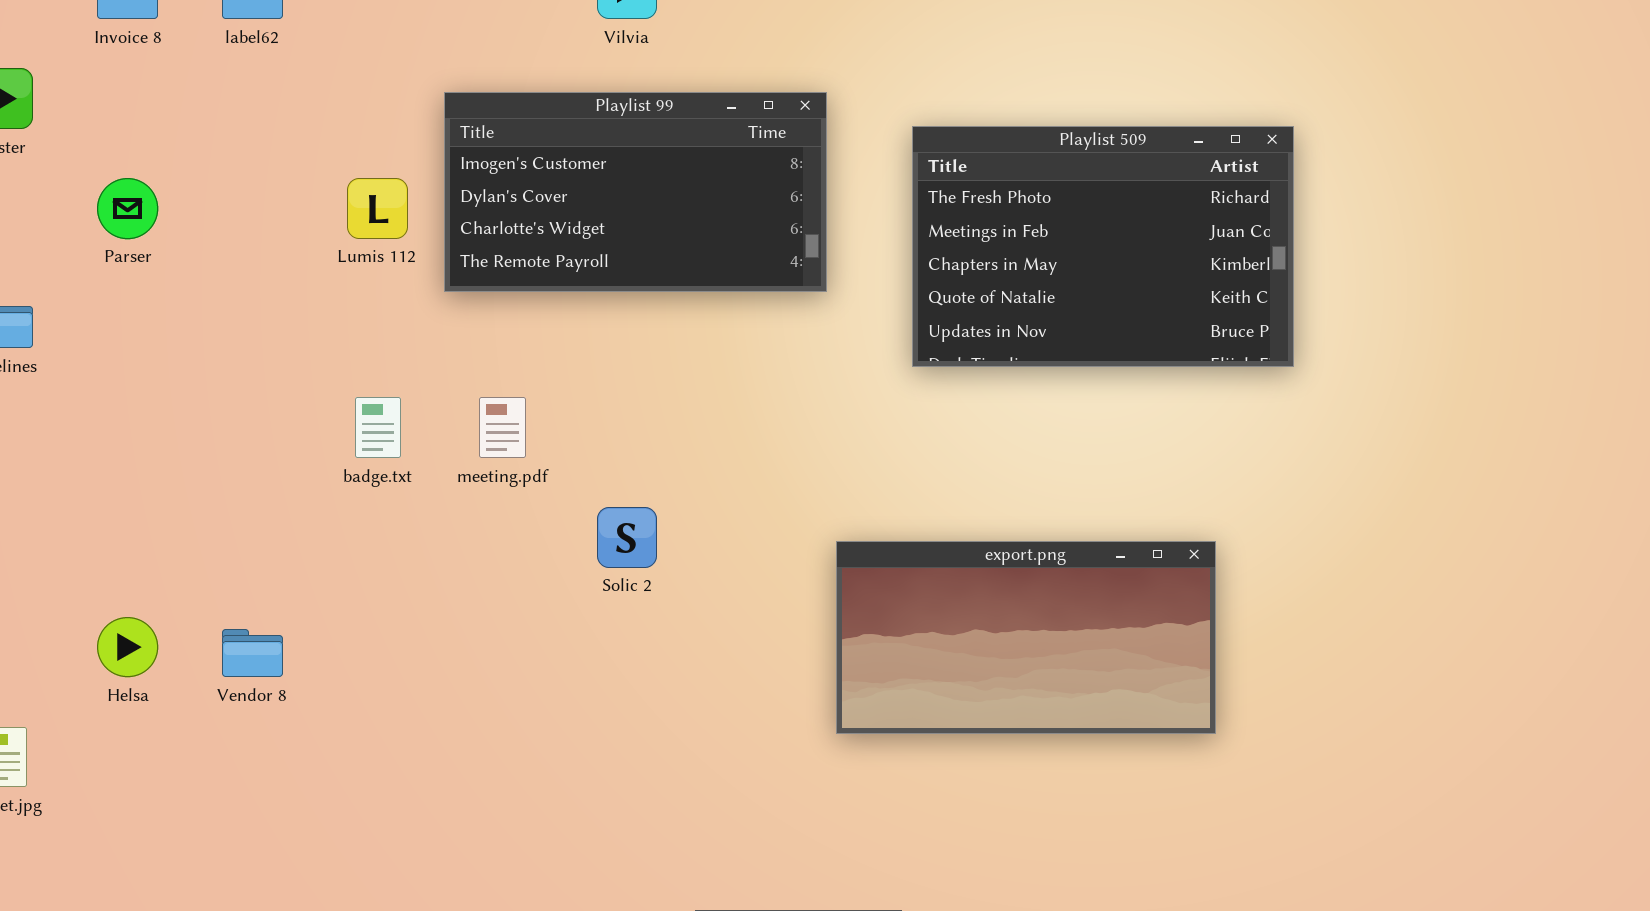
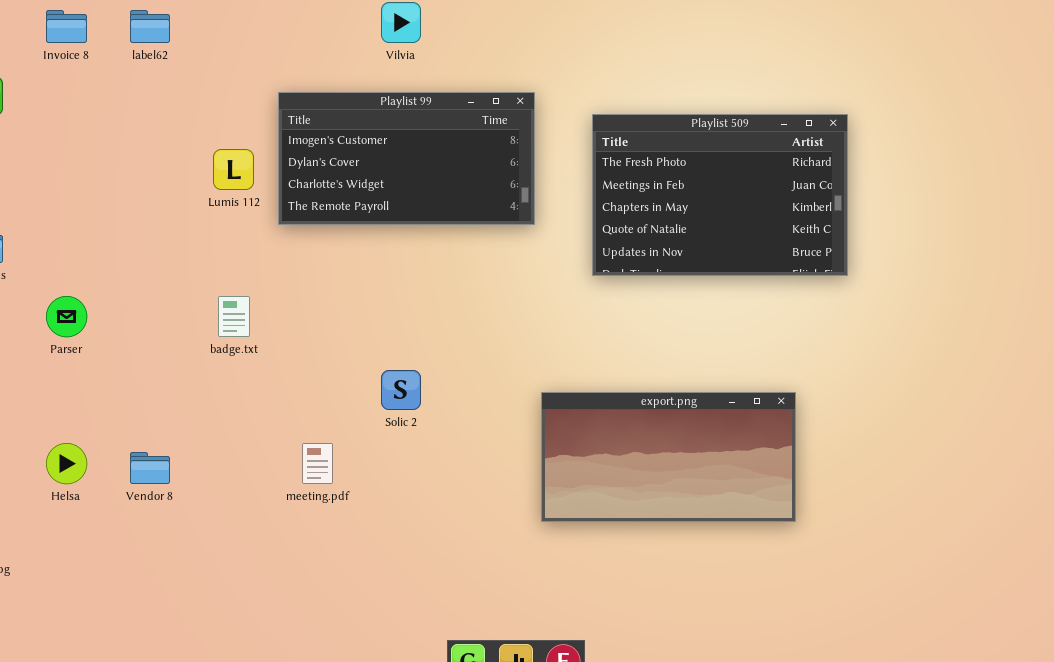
Parser: [97,178,158,239] -> [46,296,87,337], moved
meeting.pdf: [479,397,526,458] -> [302,443,333,484], moved

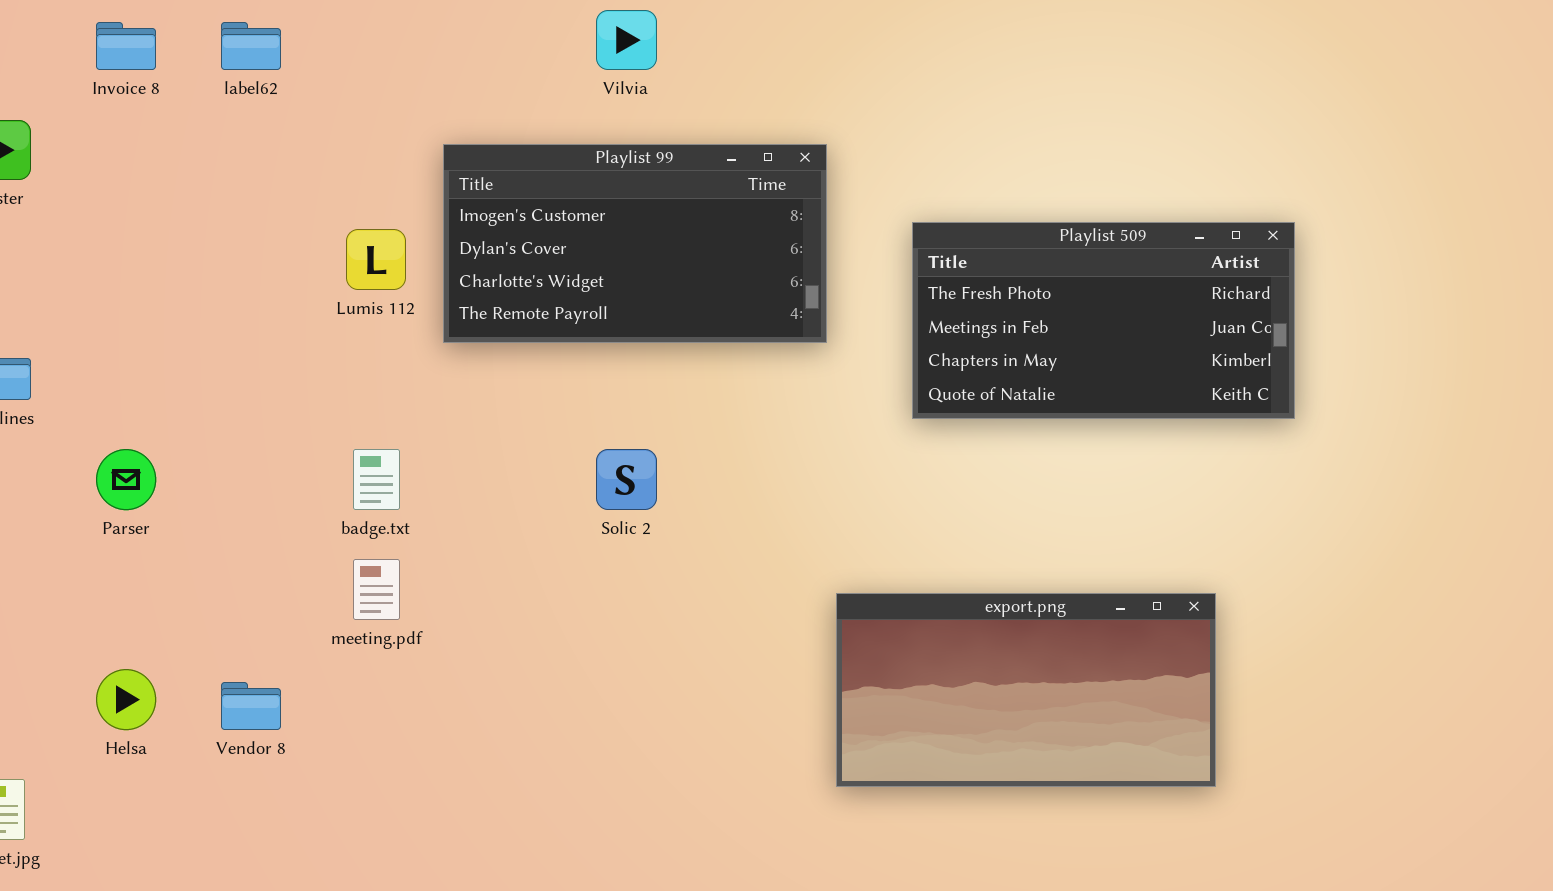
Playlist 509: [592,114,848,276] -> [912,222,1295,419], resized
Solic 2: [381,370,421,410] -> [596,449,657,510], moved
meeting.pdf: [302,443,333,484] -> [353,559,400,620], moved

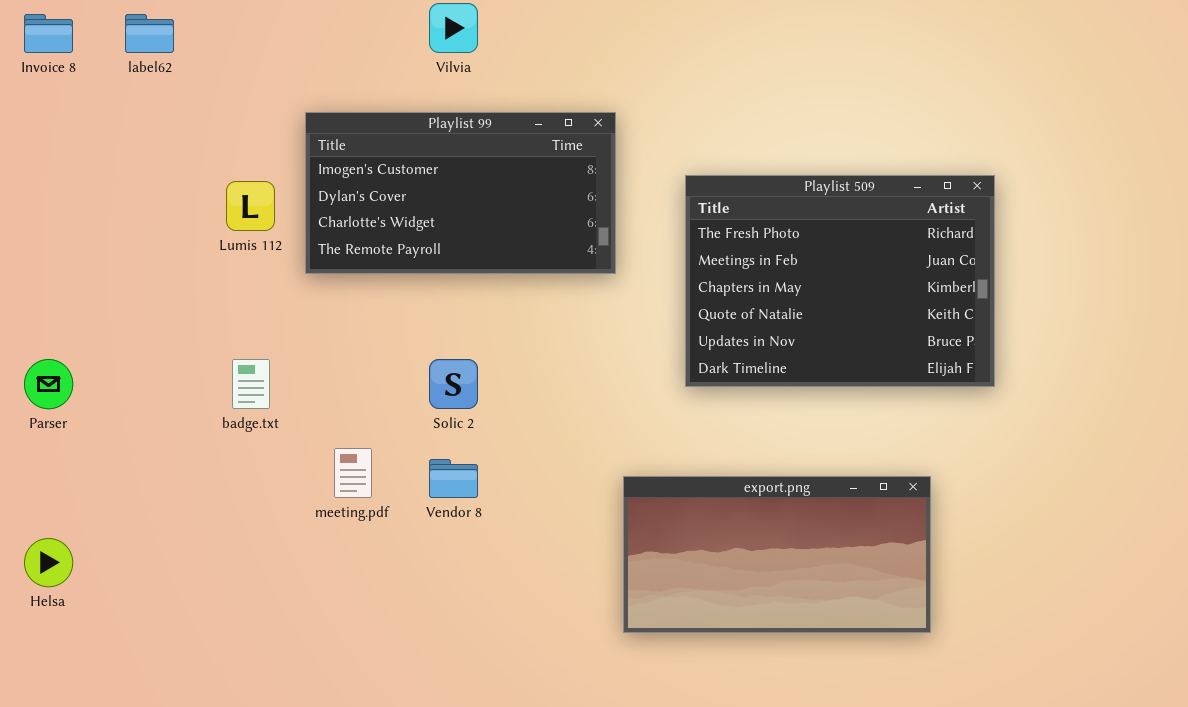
Playlist 509: [912,222,1295,419] -> [685,175,995,387], resized
meeting.pdf: [353,559,400,620] -> [334,448,372,498], moved
Vendor 8: [221,682,281,730] -> [429,459,478,498], moved

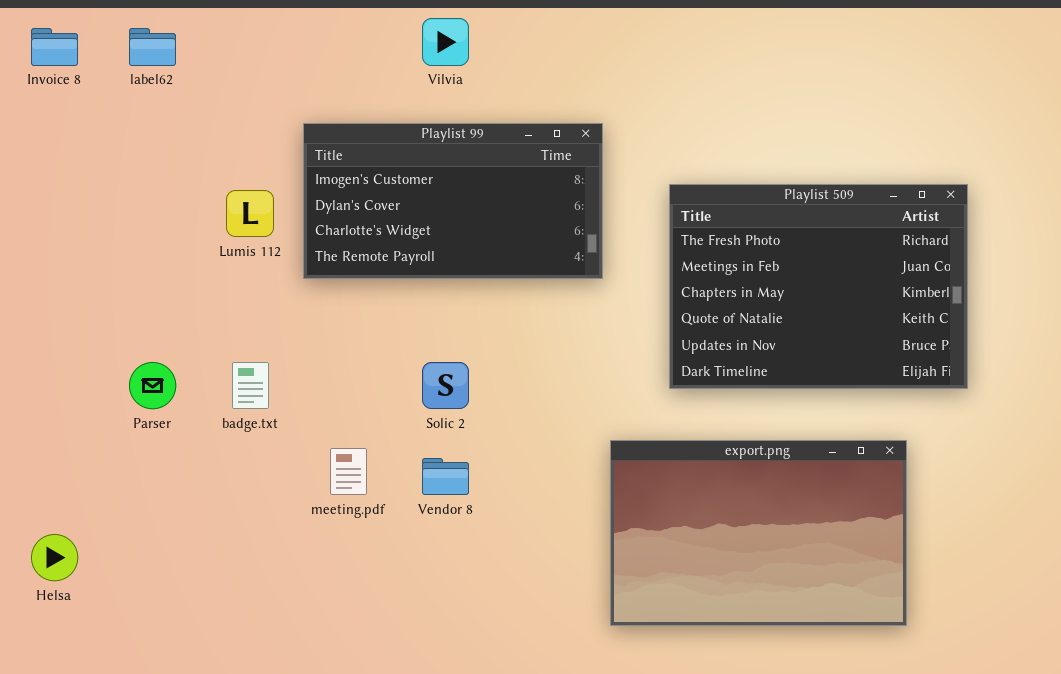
Parser: [24,359,73,409] -> [129,362,176,409], moved
export.png: [623,476,931,633] -> [610,440,907,626], resized

